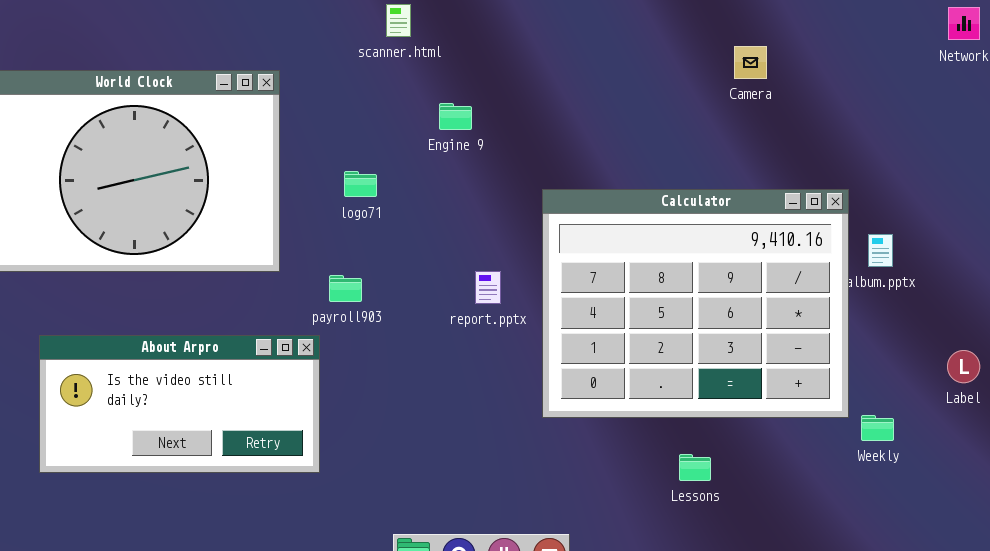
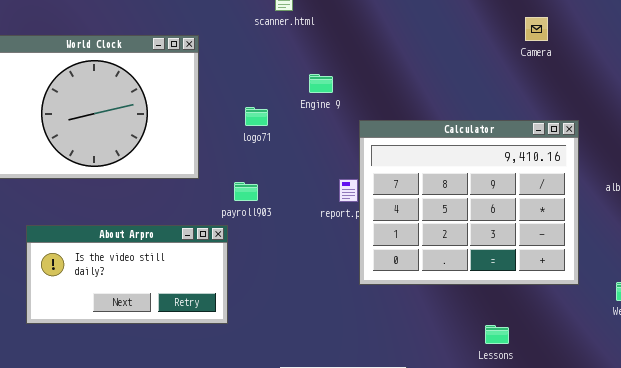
Engine 9: [439,103,472,130] -> [309,74,333,93], moved
Calculator: [542,189,849,418] -> [359,120,579,285], moved
Lessons: [679,454,711,481] -> [485,325,509,344], moved

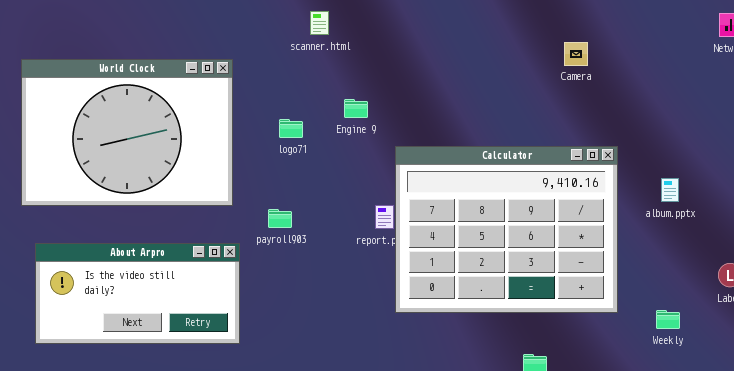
logo71: [245,107,268,126] -> [279,119,303,138], moved
About Arpro: [26,225,228,324] -> [35,243,240,344], moved

